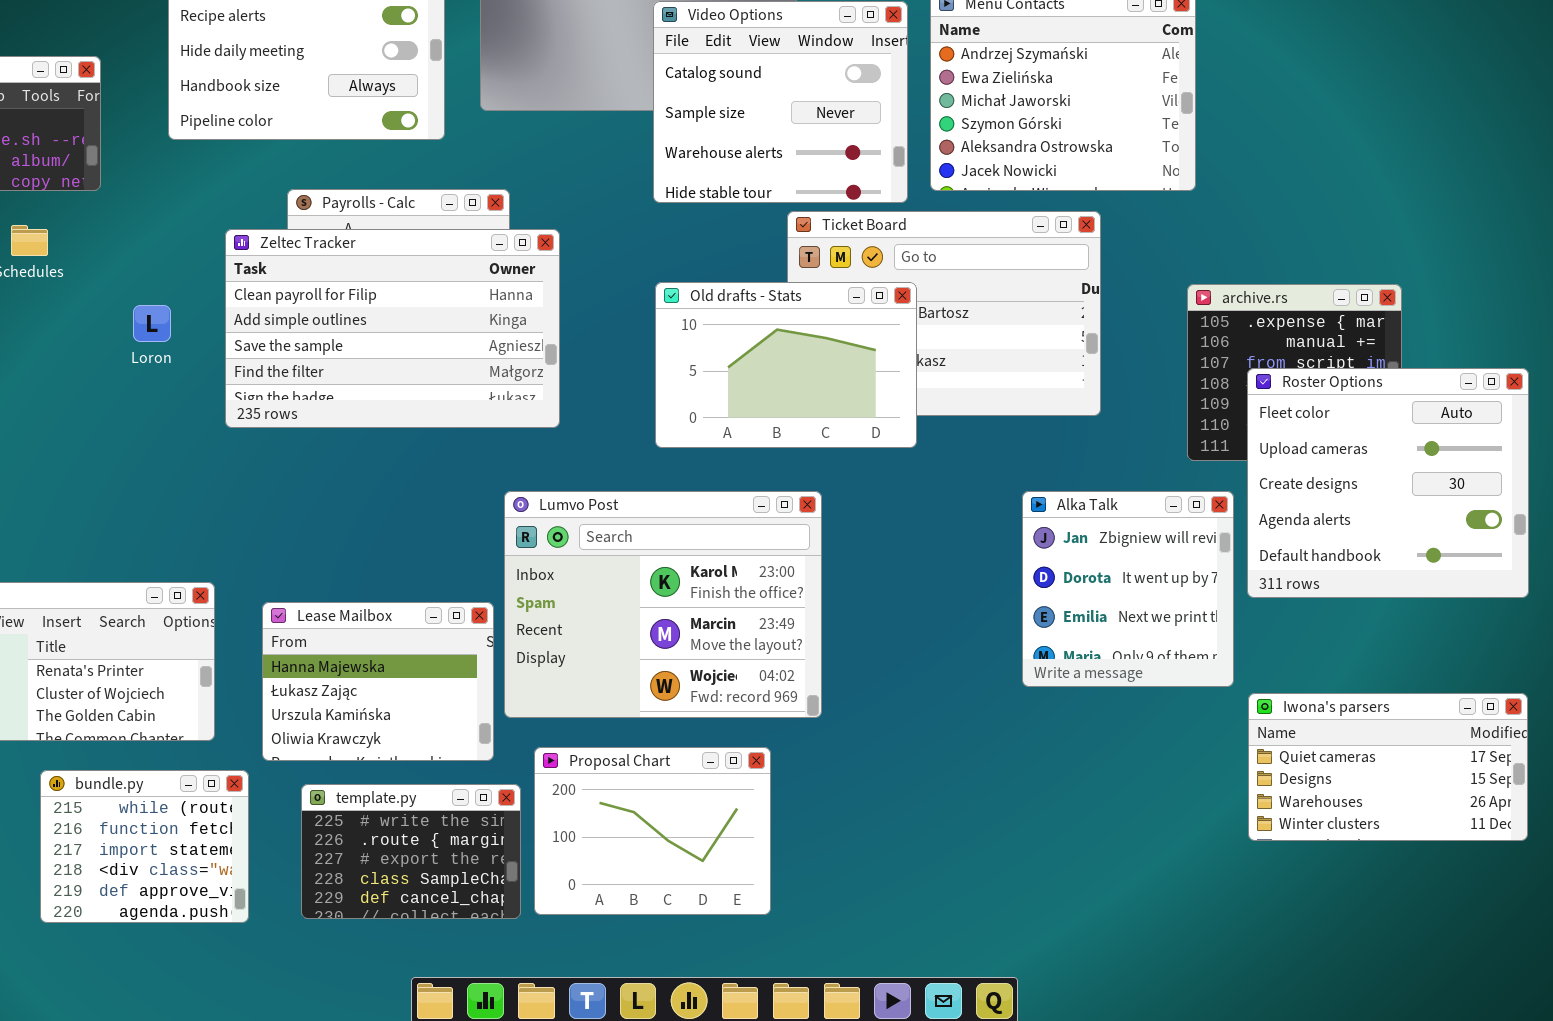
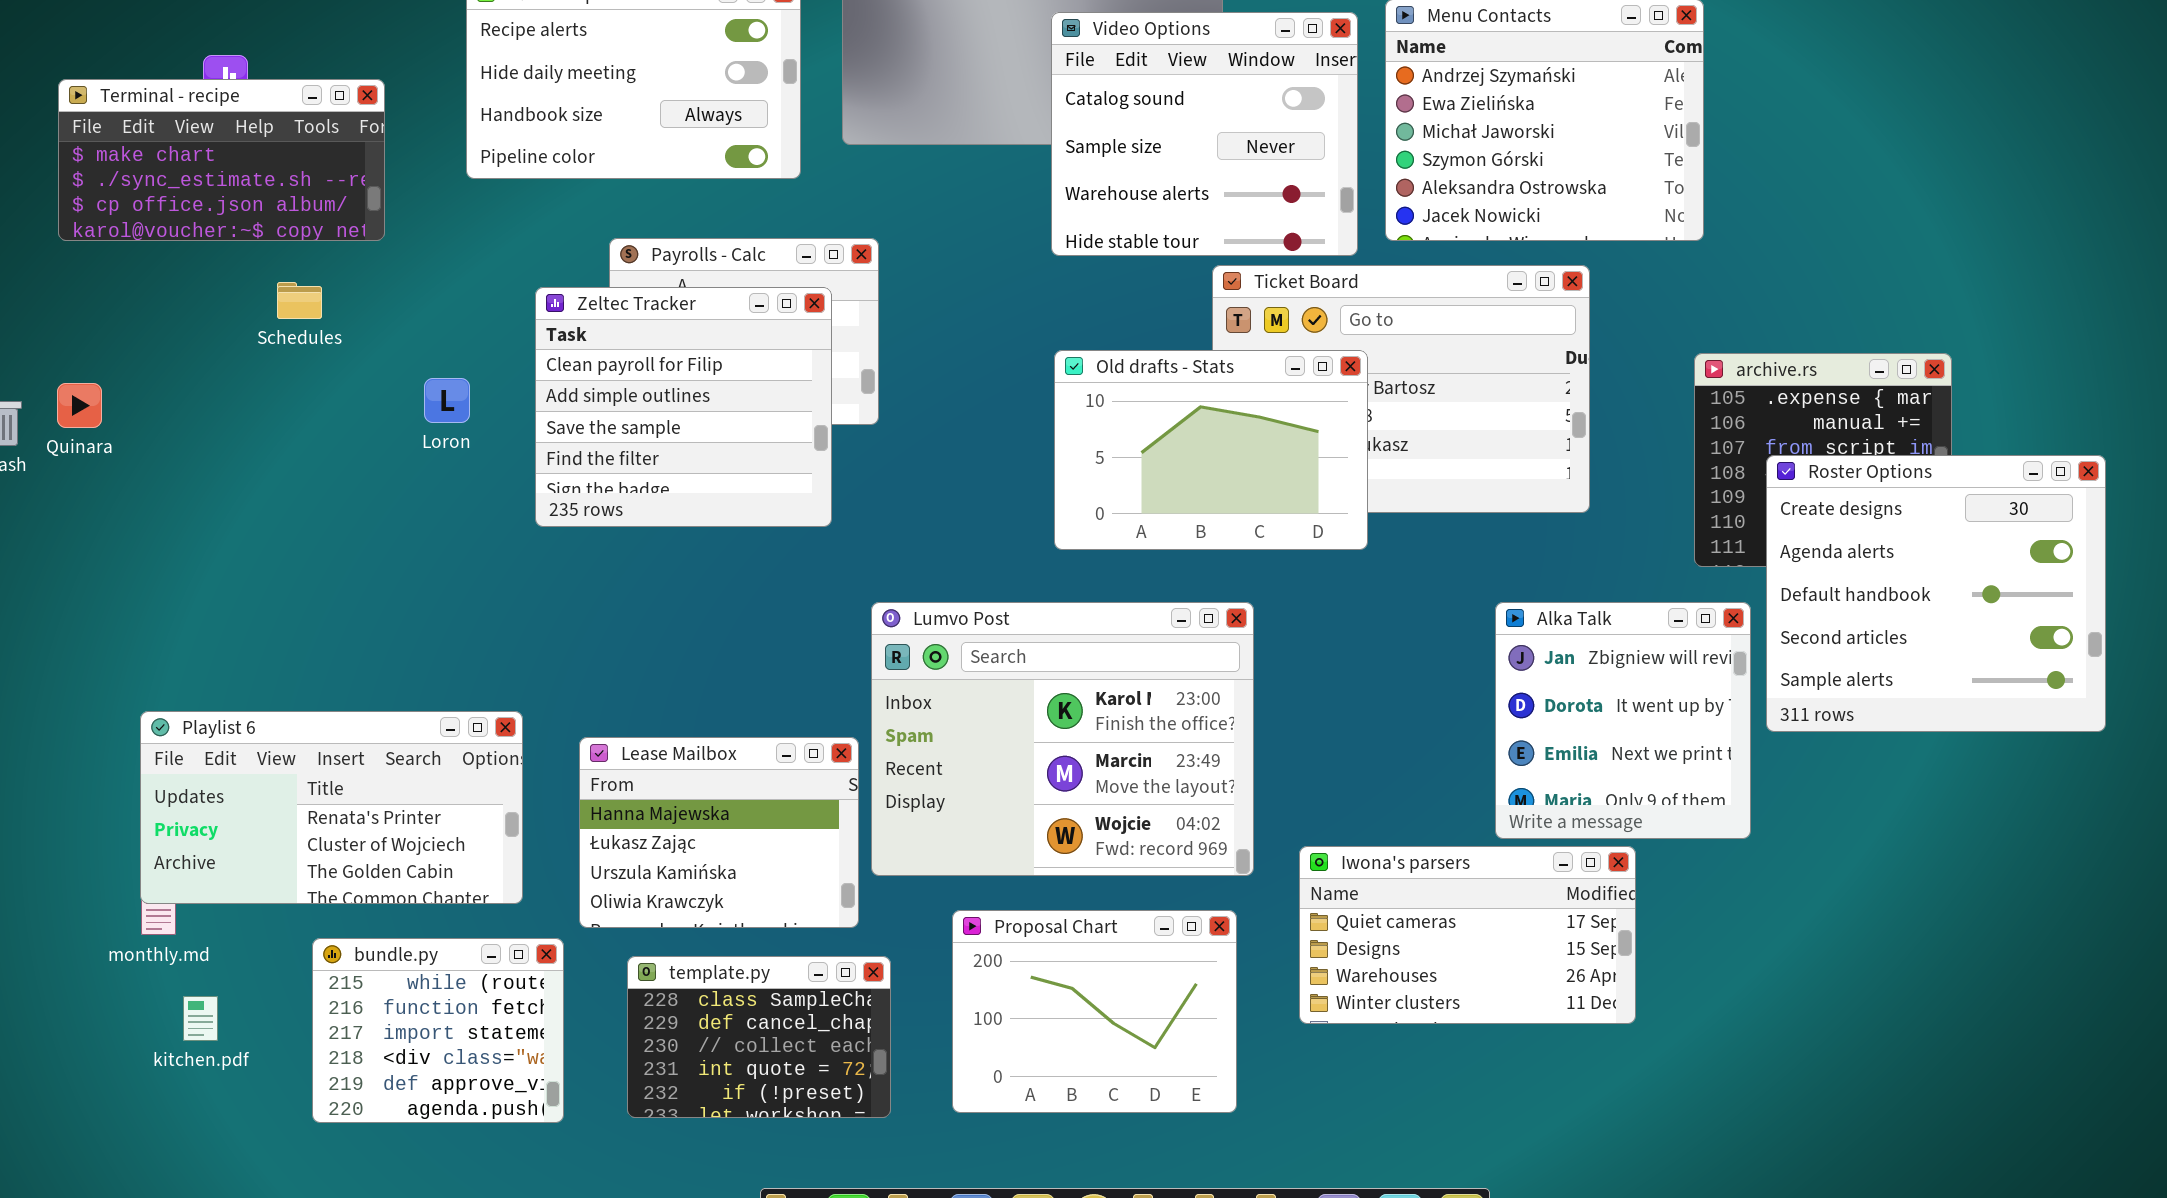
Zeltec Tracker: [225,229,560,428] -> [535,287,832,527], resized
Roster Options: [1247,368,1529,598] -> [1766,455,2106,732], scrolled down 2 rows
Iwona's parsers: [1248,693,1528,841] -> [1299,846,1636,1024], moved
Proposal Chart: [534,747,771,915] -> [952,910,1237,1113], moved
template.py: [301,784,521,919] -> [627,956,891,1118], scrolled down 3 rows

